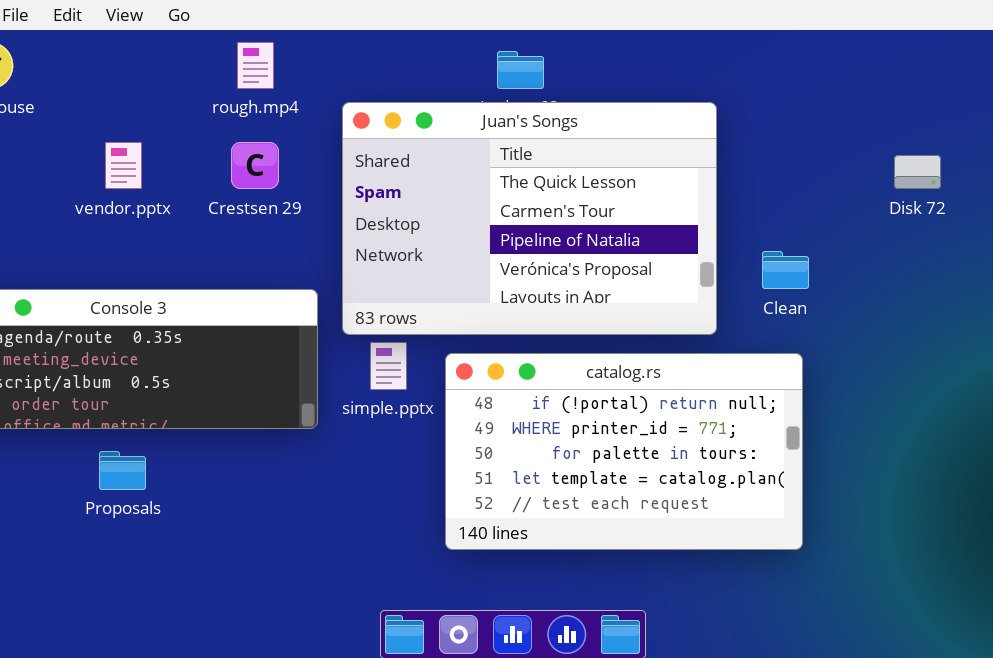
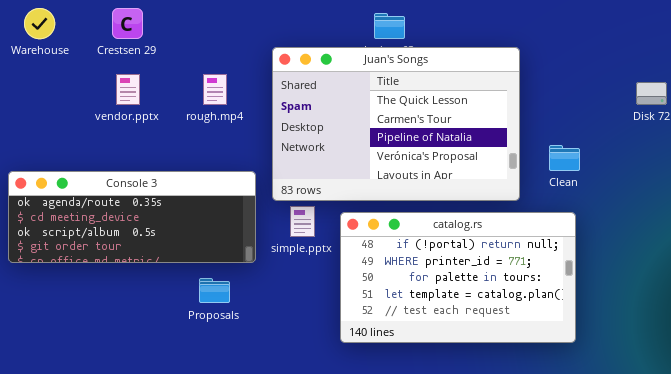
rough.mp4: [237,42,274,89] -> [203,74,227,105], moved
Crestsen 29: [231,142,279,189] -> [112,8,143,39], moved
Proposals: [99,451,146,490] -> [199,278,230,303], moved

